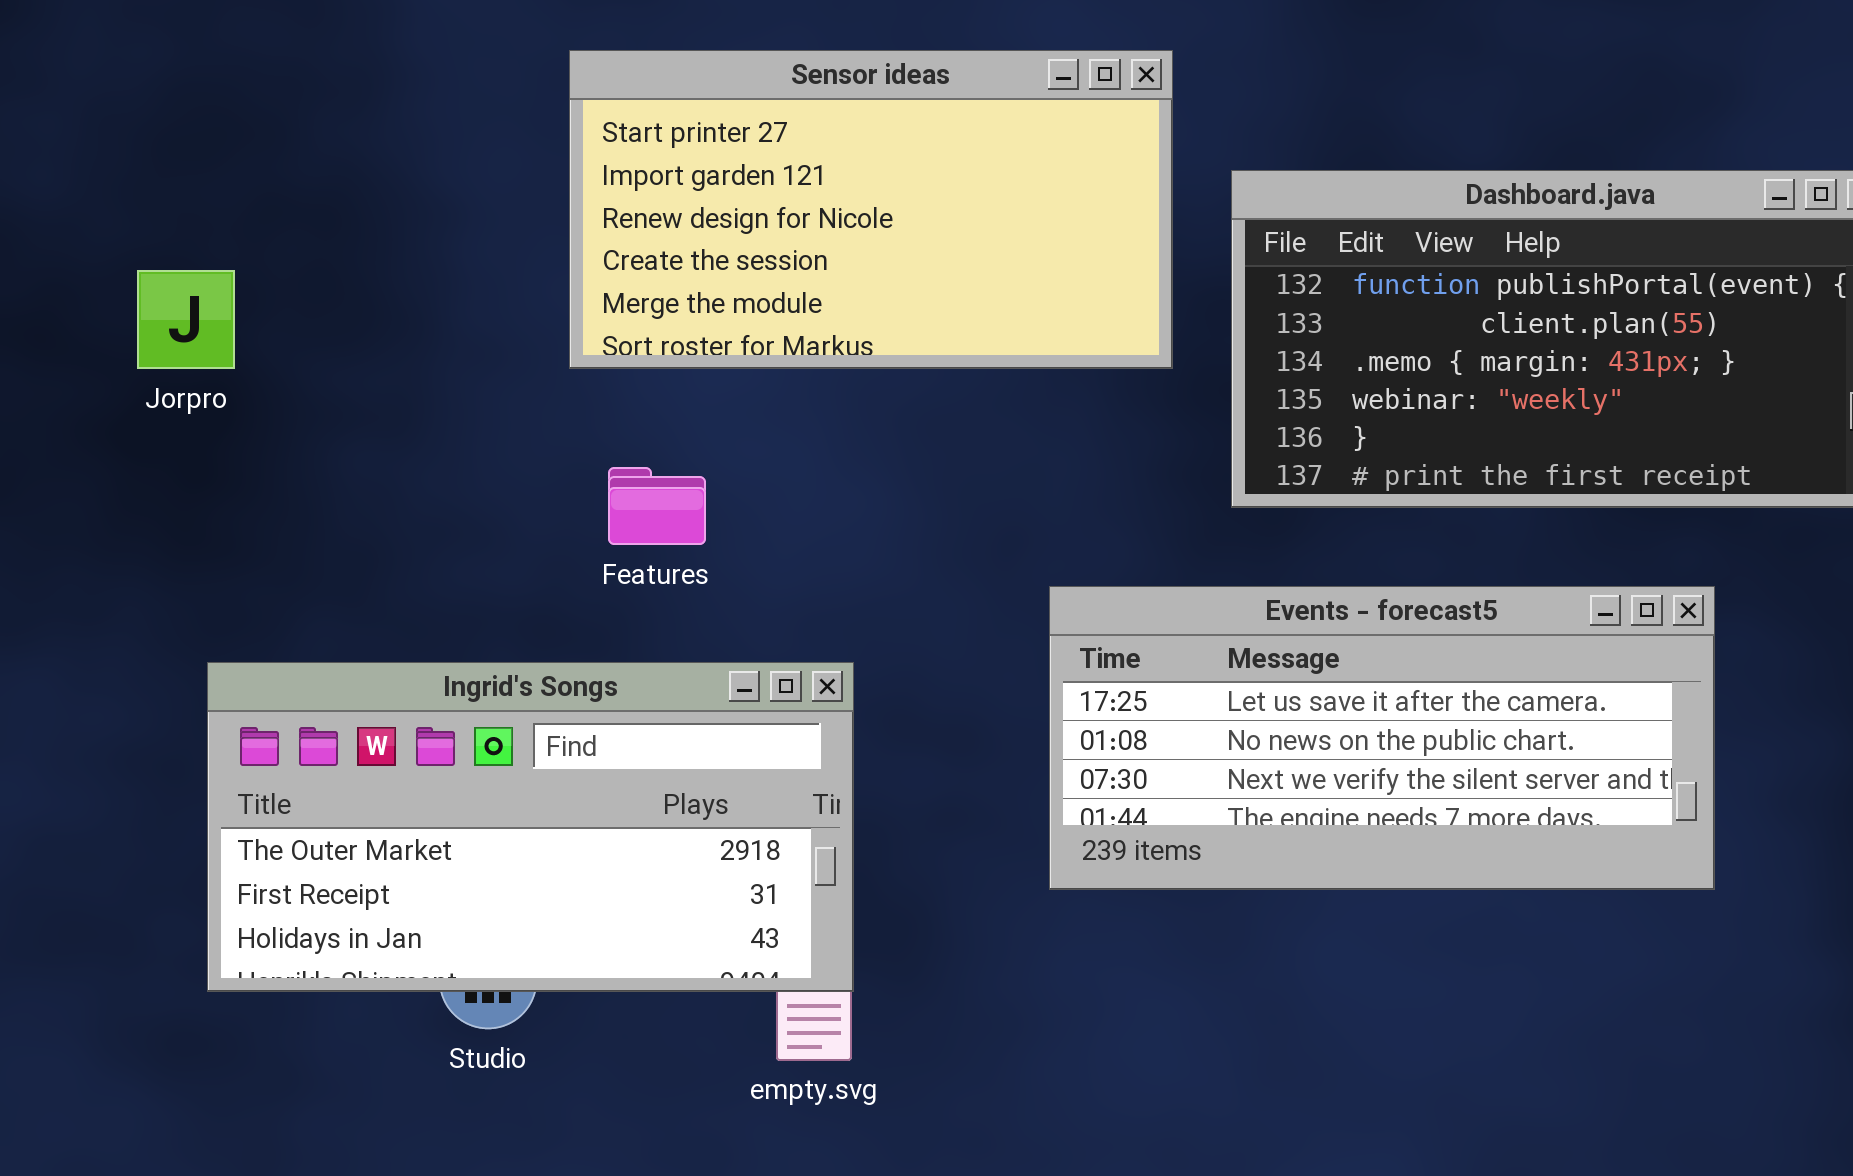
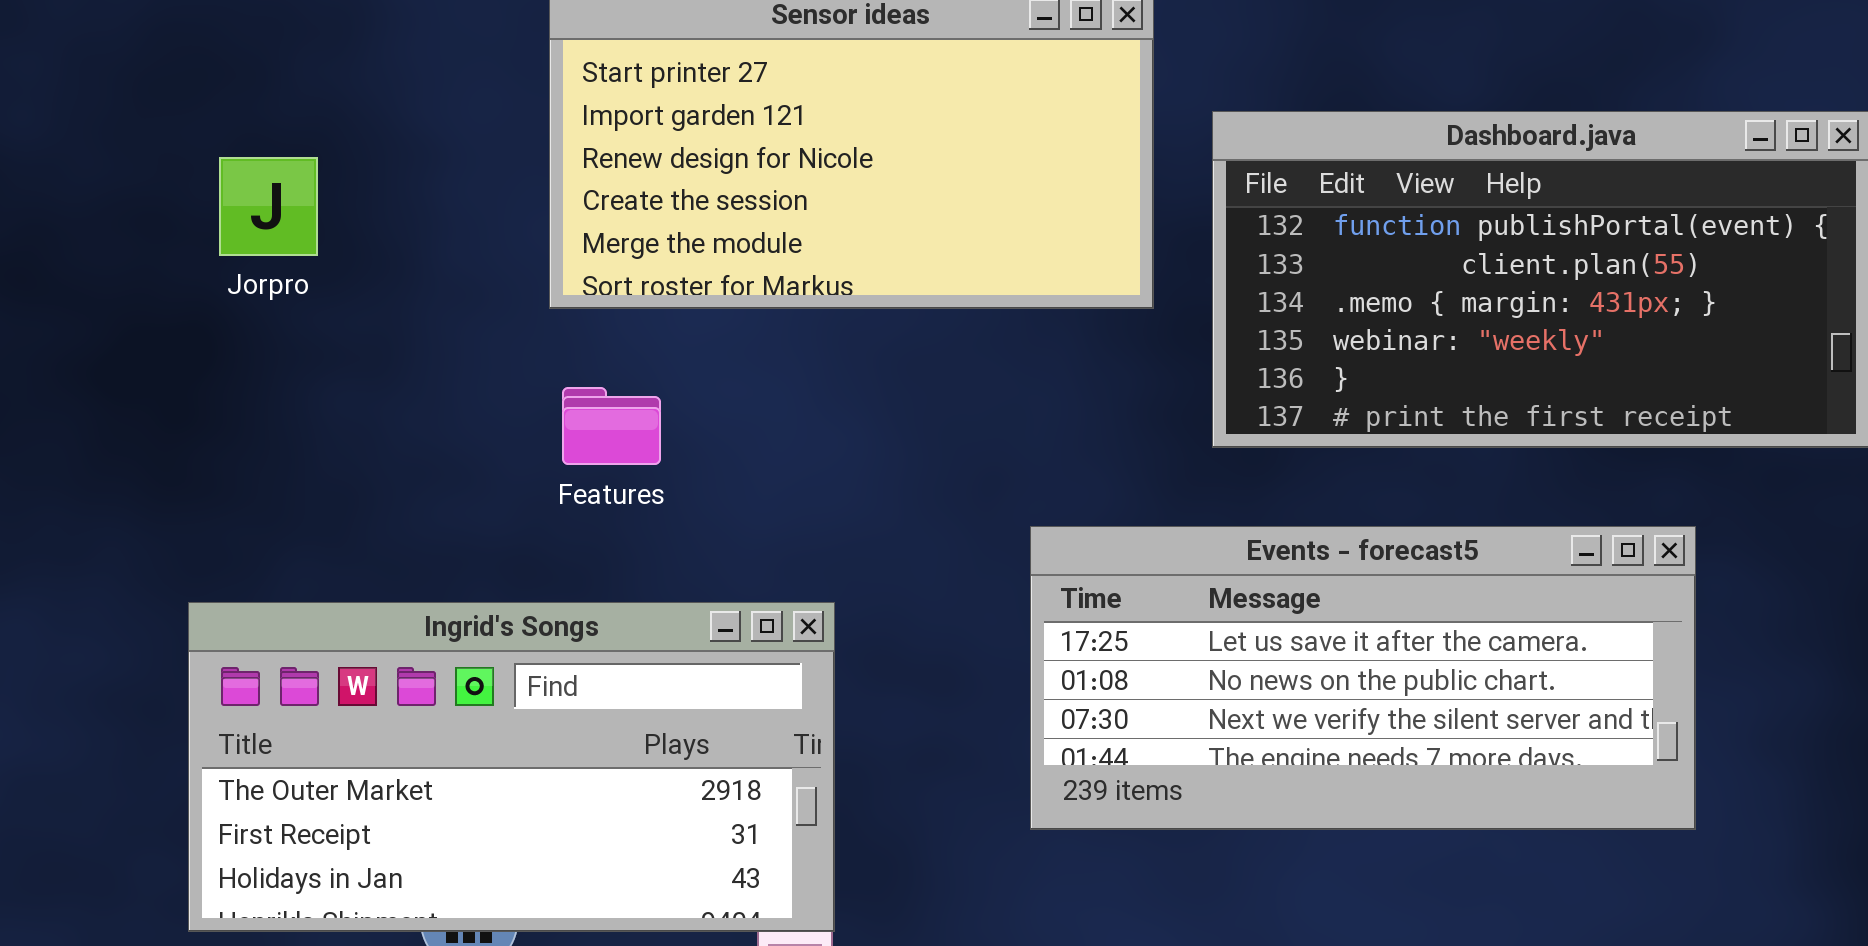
Jorpro: [137,270,235,369] -> [219,157,318,256], moved
Features: [608,467,706,545] -> [562,387,661,465], moved

